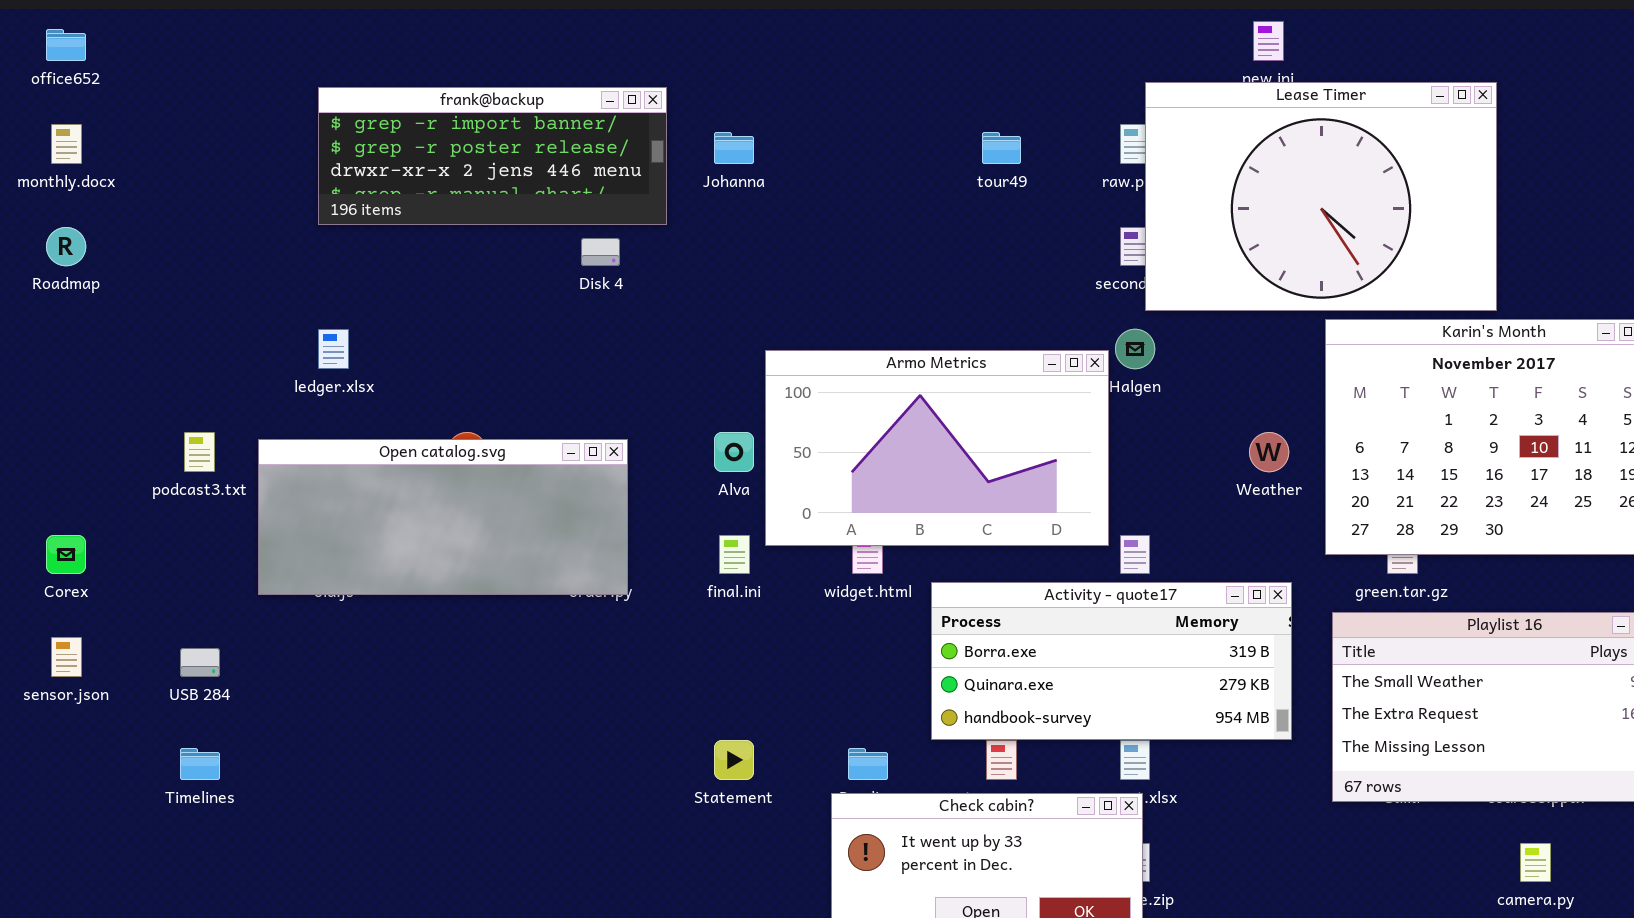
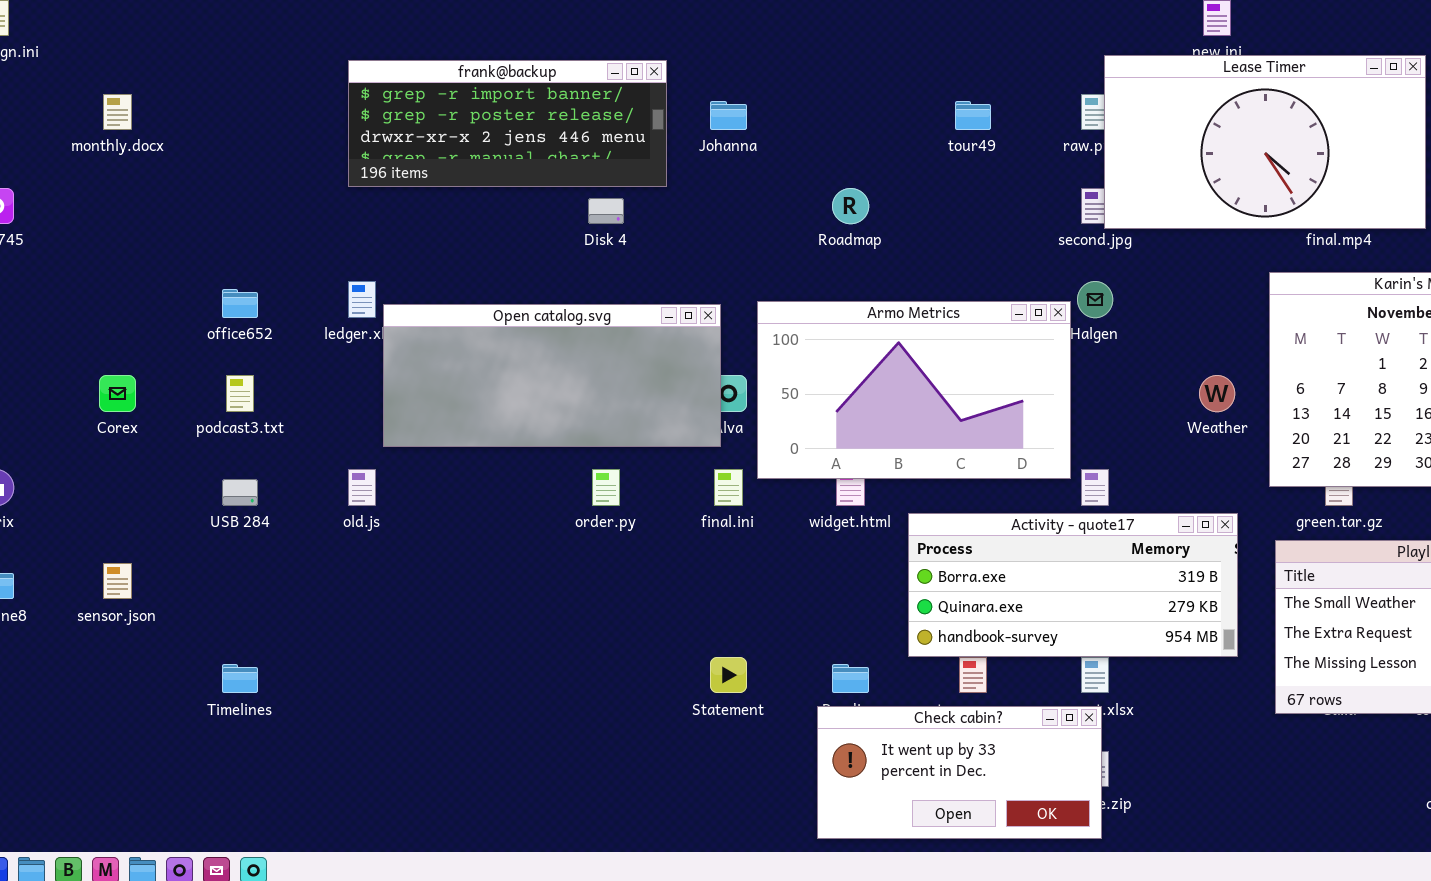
office652: [46,29,86,61] -> [222,289,258,318], moved
Lease Timer: [1145,82,1497,311] -> [1104,55,1426,229], resized
Roadmap: [46,227,86,266] -> [832,188,869,224], moved
Open catalog.svg: [258,439,628,595] -> [383,304,721,447], moved
Corex: [46,535,86,574] -> [99,375,136,412], moved
USB 284: [180,648,220,677] -> [222,479,258,506], moved

